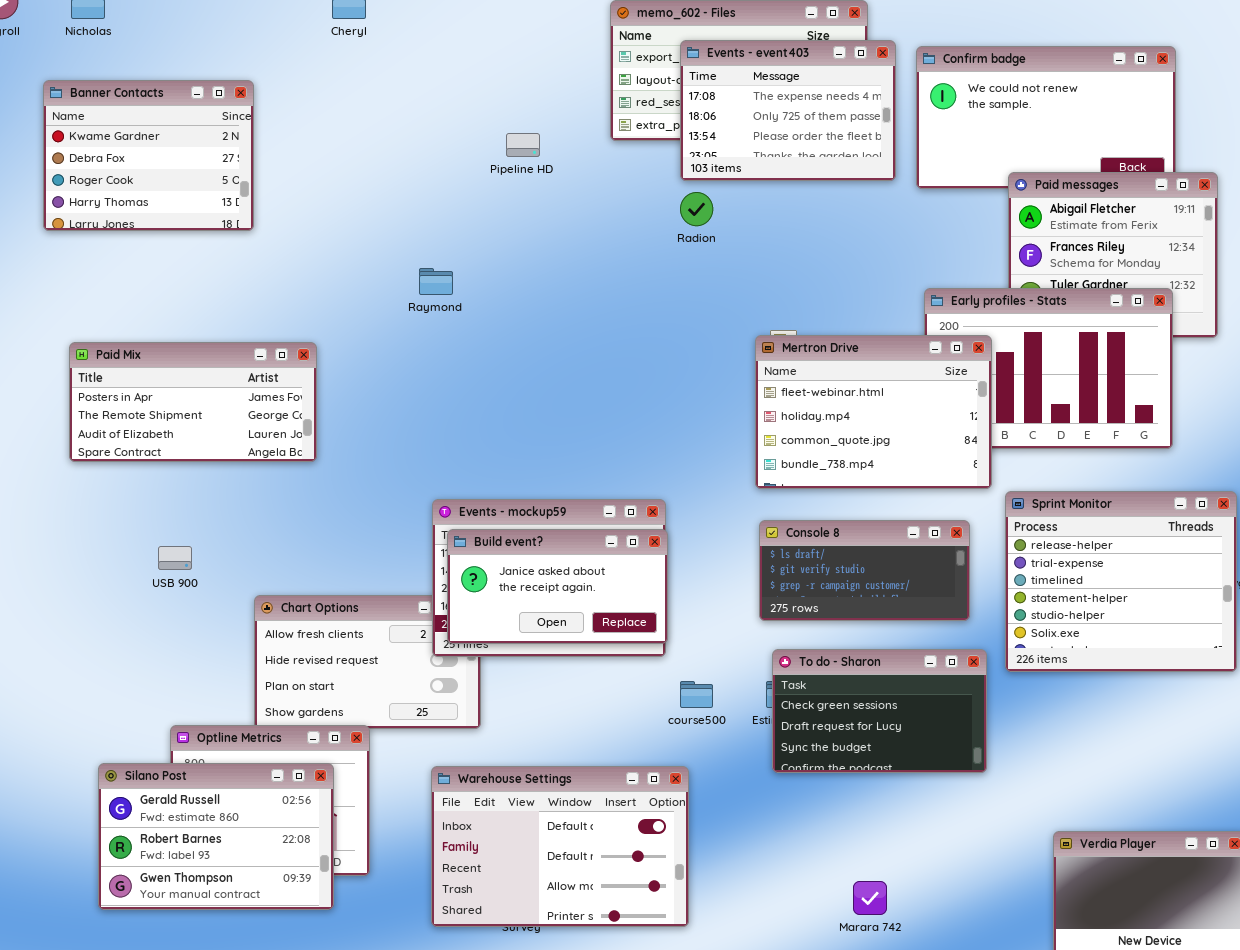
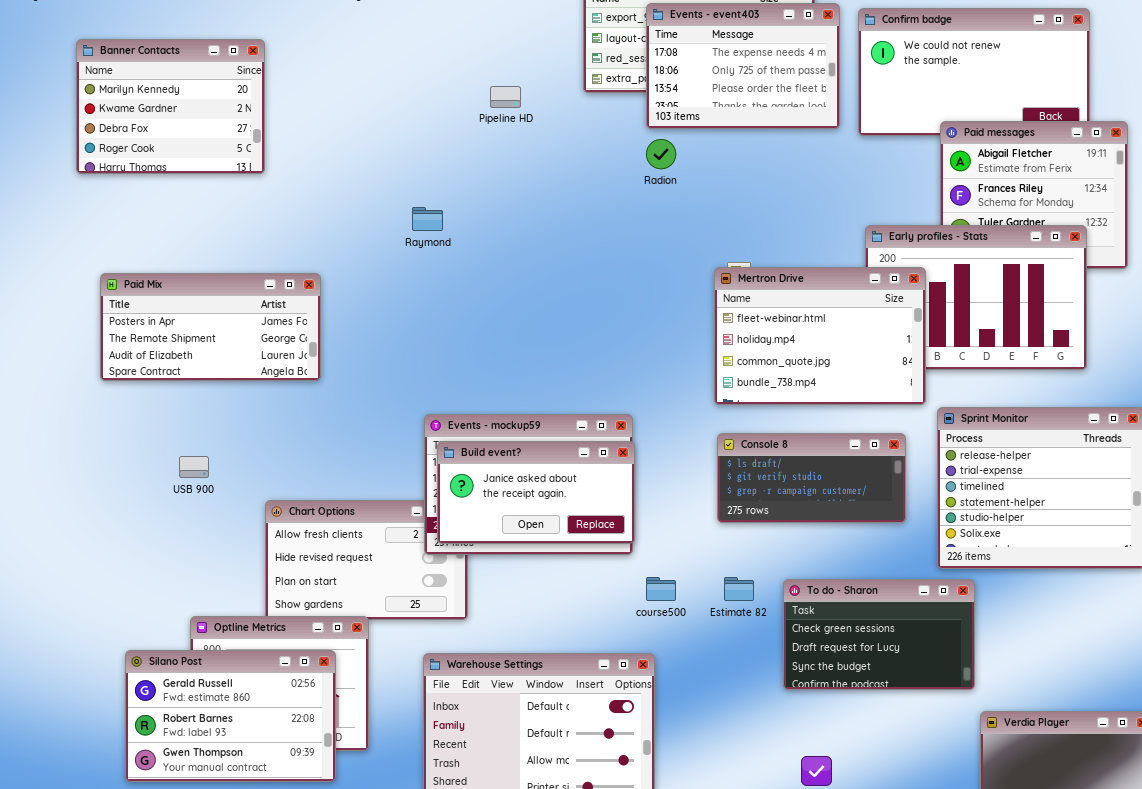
Banner Contacts: [43,80,254,231] -> [76,39,265,174], scrolled up 1 row
To do - Sharon: [772,649,987,773] -> [783,579,975,690], moved

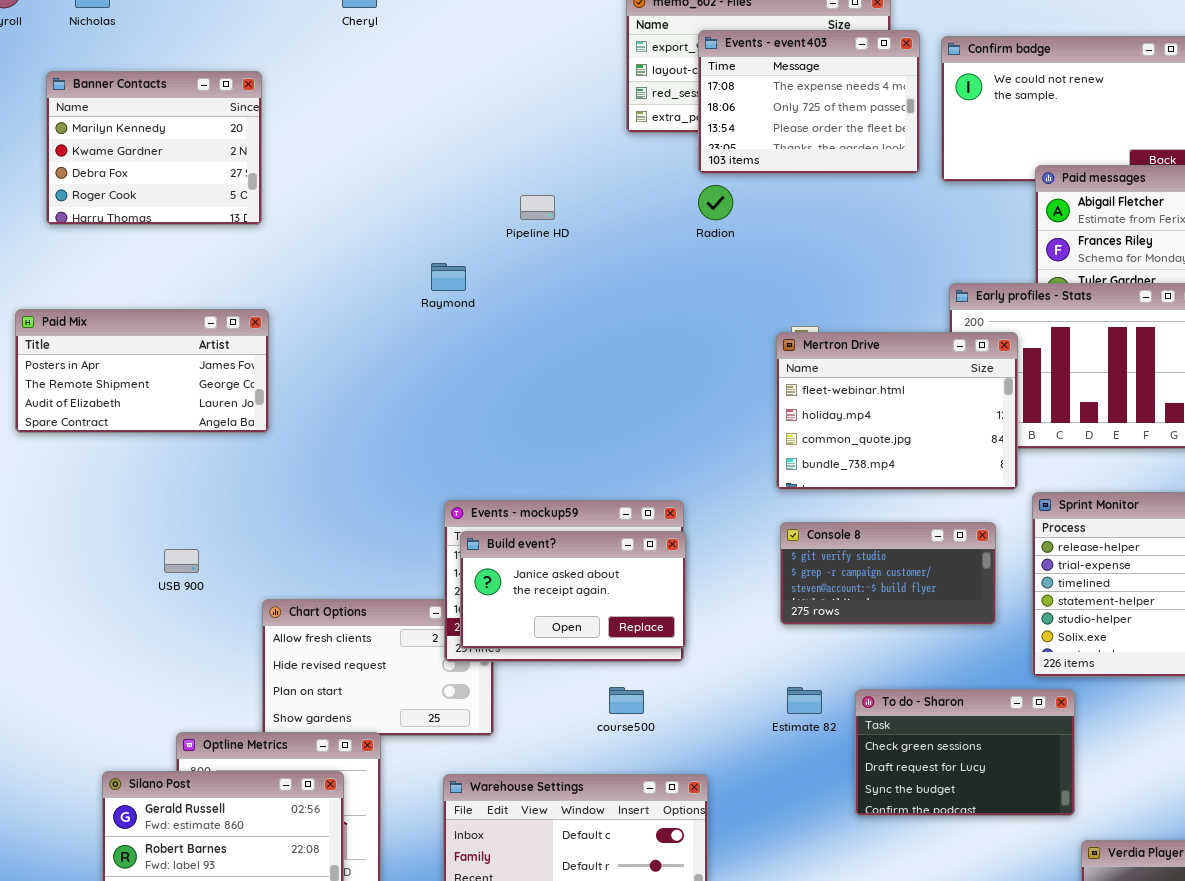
Pipeline HD: [490,86,521,108] -> [520,195,555,220], moved
Paid Mix: [100,273,321,381] -> [15,309,269,433], moved
Console 8: [717,433,906,523] -> [780,522,996,625], scrolled down 1 row
course500: [646,577,676,601] -> [609,687,644,714], moved

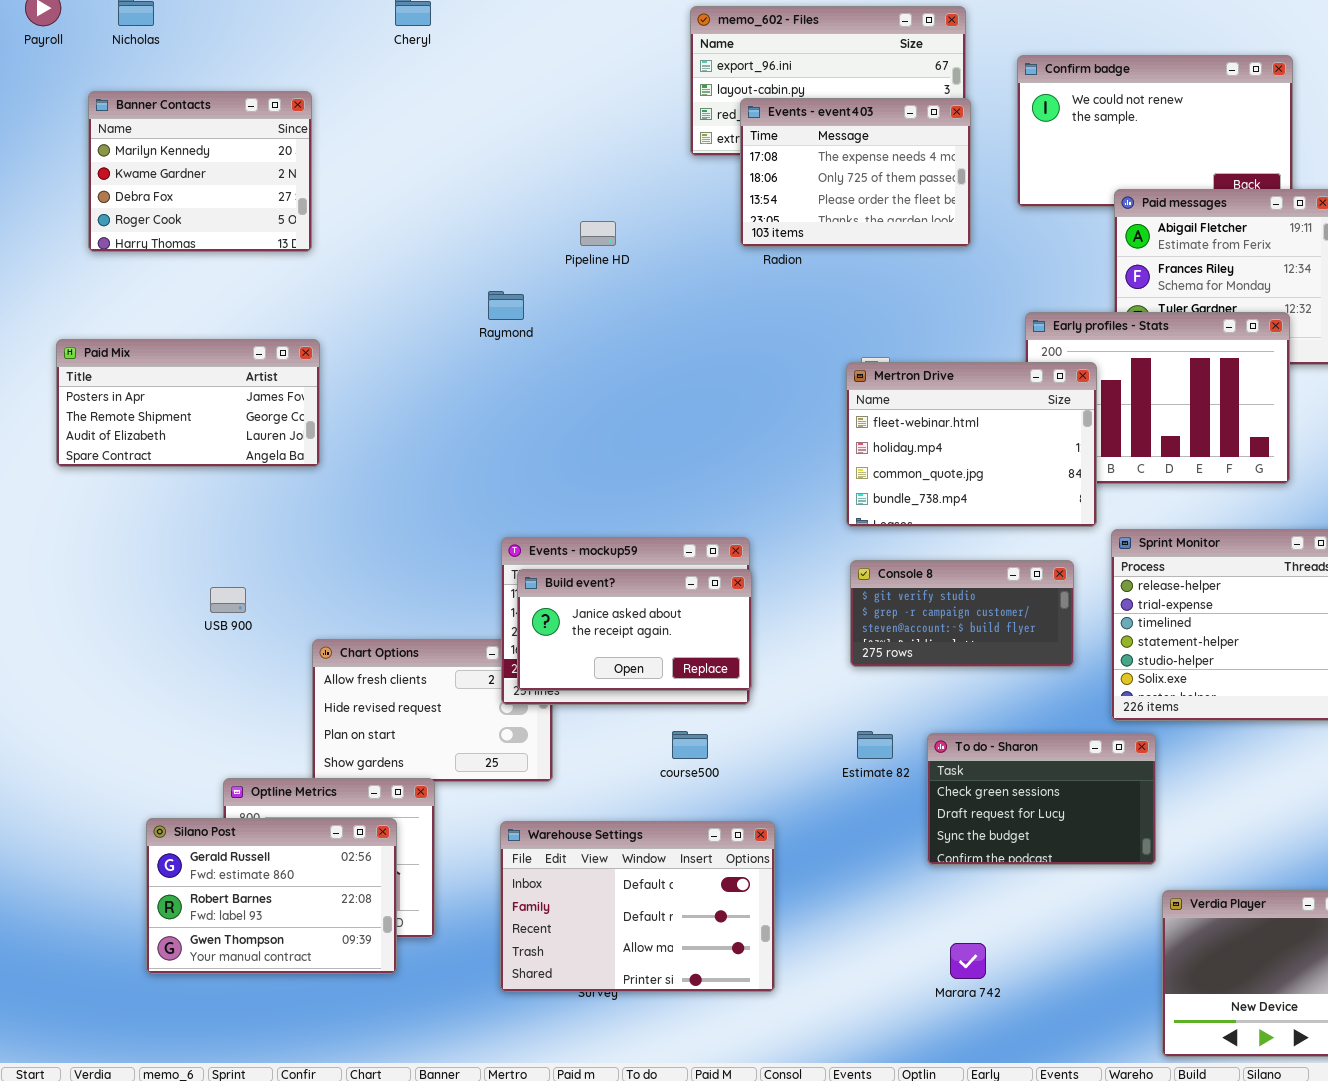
Events - event403: [698,30,920,174] -> [740,98,971,247], moved

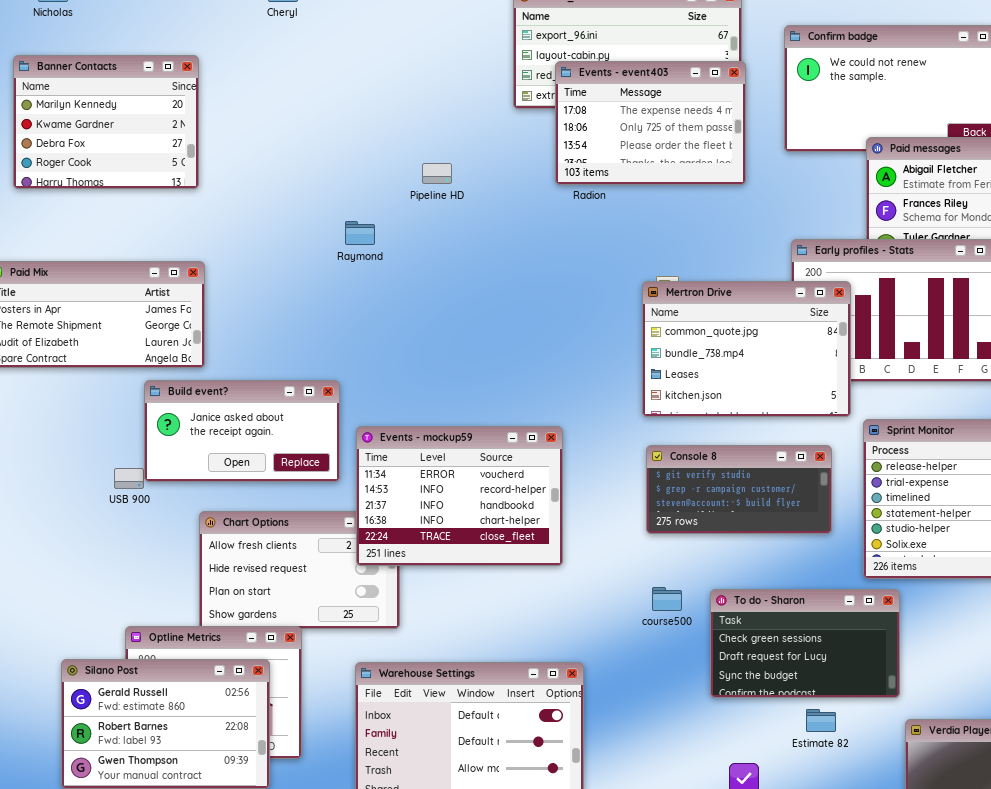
Mertron Drive: [846,362,1097,527] -> [642,281,851,417], scrolled down 2 rows
Build event?: [517,569,752,691] -> [144,380,340,482], moved
course500: [672,731,708,759] -> [652,587,682,611], moved
Estimate 82: [857,731,893,759] -> [806,709,836,732], moved

